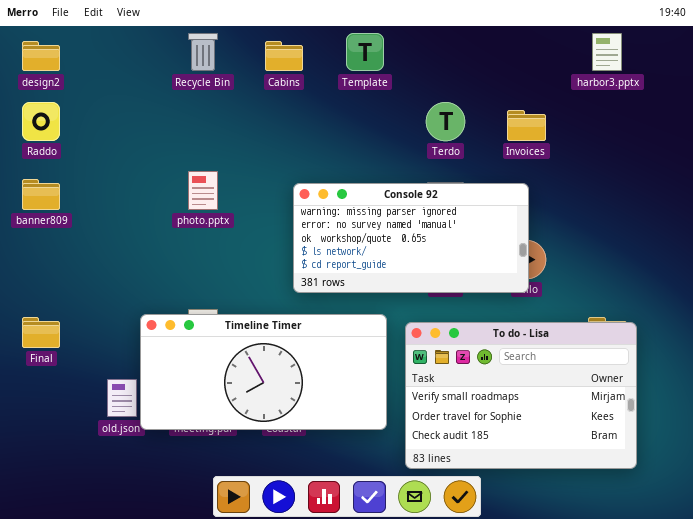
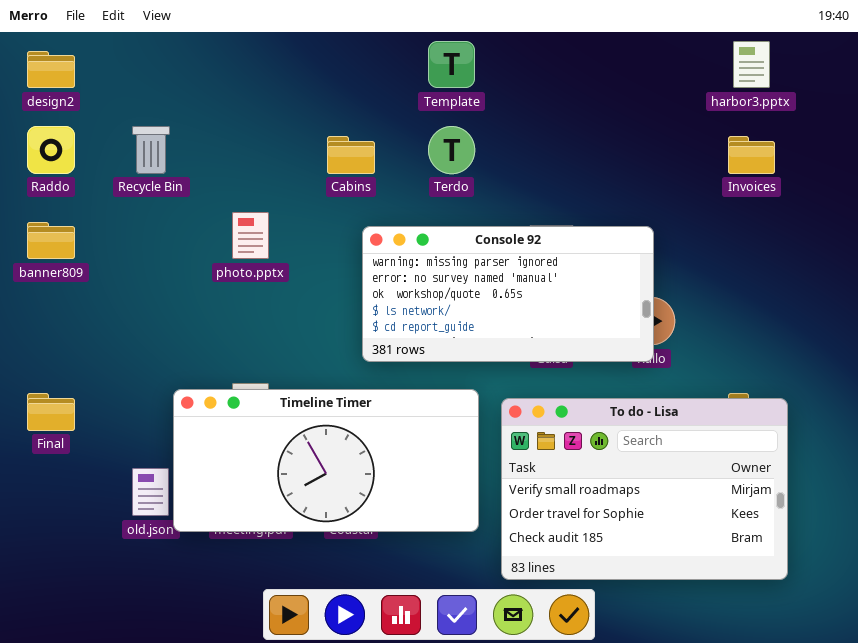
Recycle Bin: [188,33,218,71] -> [132,126,170,174], moved
Cabins: [265,41,303,71] -> [327,136,375,174], moved
Terdo: [426,102,465,141] -> [428,126,475,174], moved
Invoices: [507,110,546,141] -> [728,136,775,174], moved

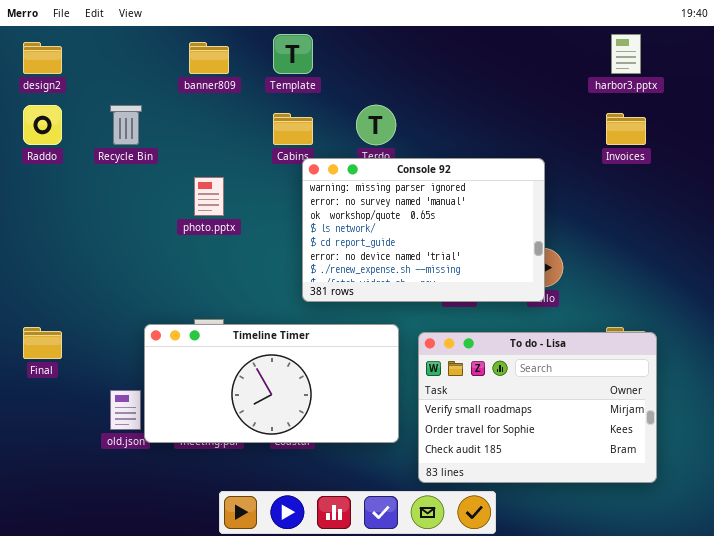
Template: [428,41,475,88] -> [273,34,313,74], moved
banner809: [27,222,75,259] -> [189,42,229,74], moved
Console 92: [362,226,654,362] -> [302,158,545,302], resized

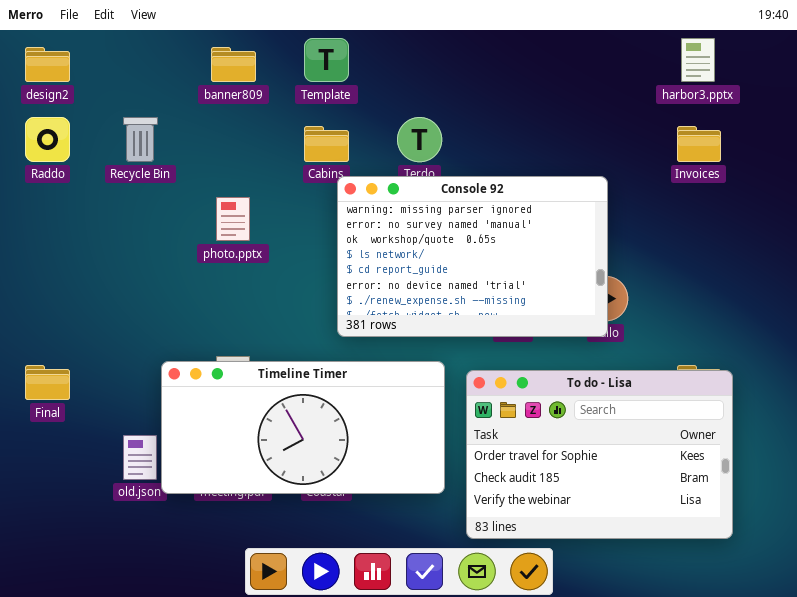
To do - Lisa: [418,332,657,483] -> [466,370,733,539], scrolled down 1 row

